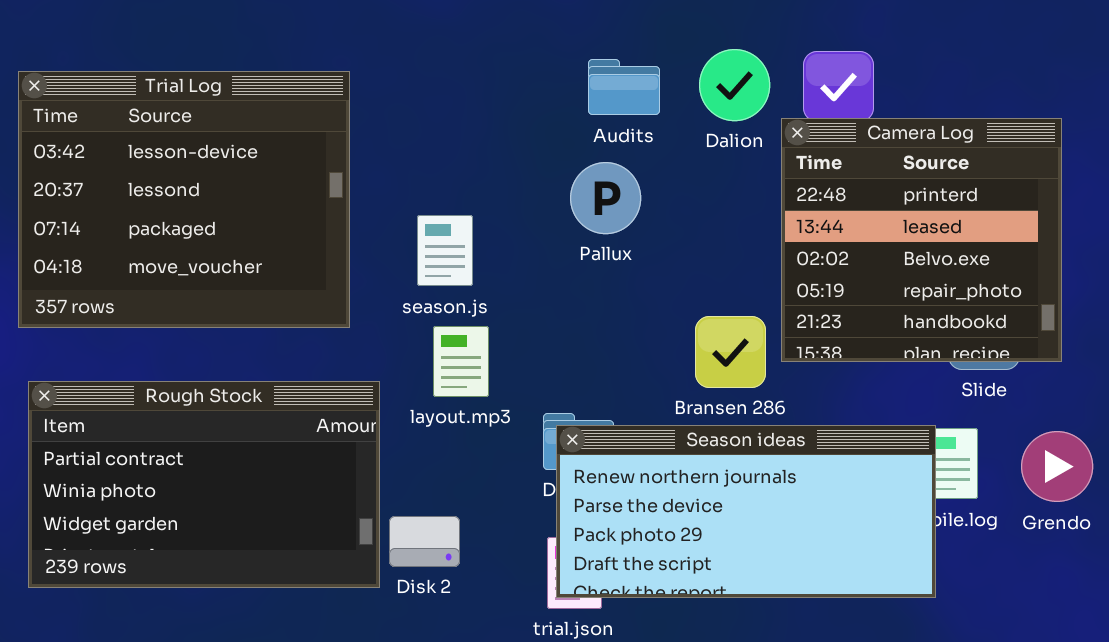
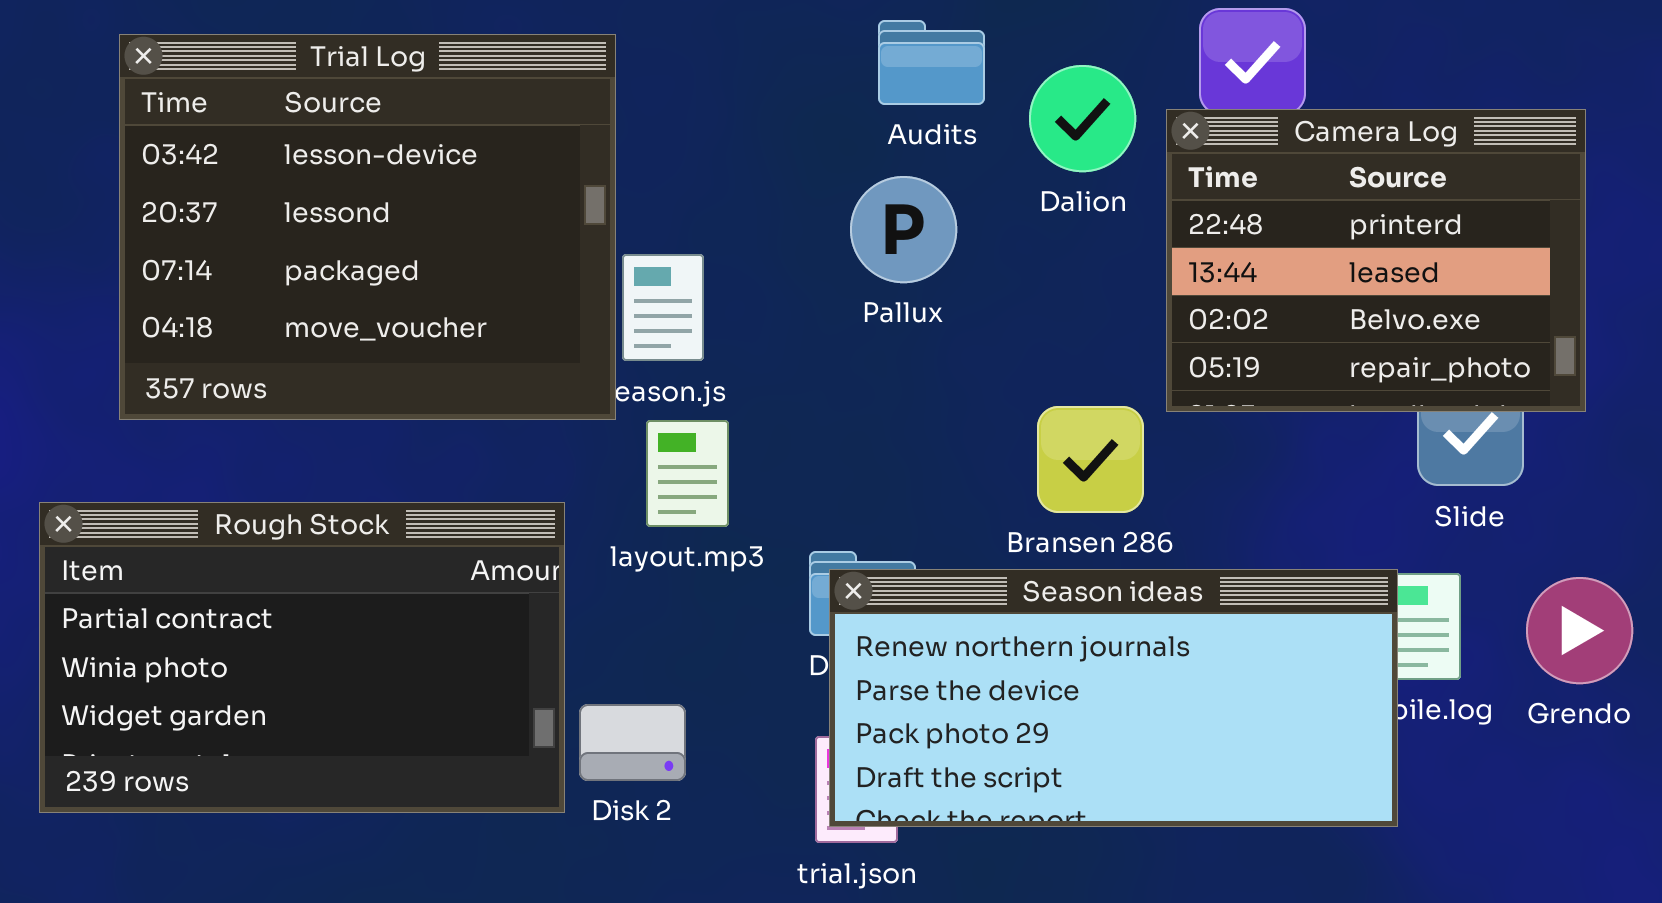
Dalion: [699,49,770,121] -> [1029,65,1136,172], moved
Trial Log: [18,71,350,328] -> [119,34,616,420], moved
Camera Log: [781,118,1062,362] -> [1166,109,1586,412], resized

